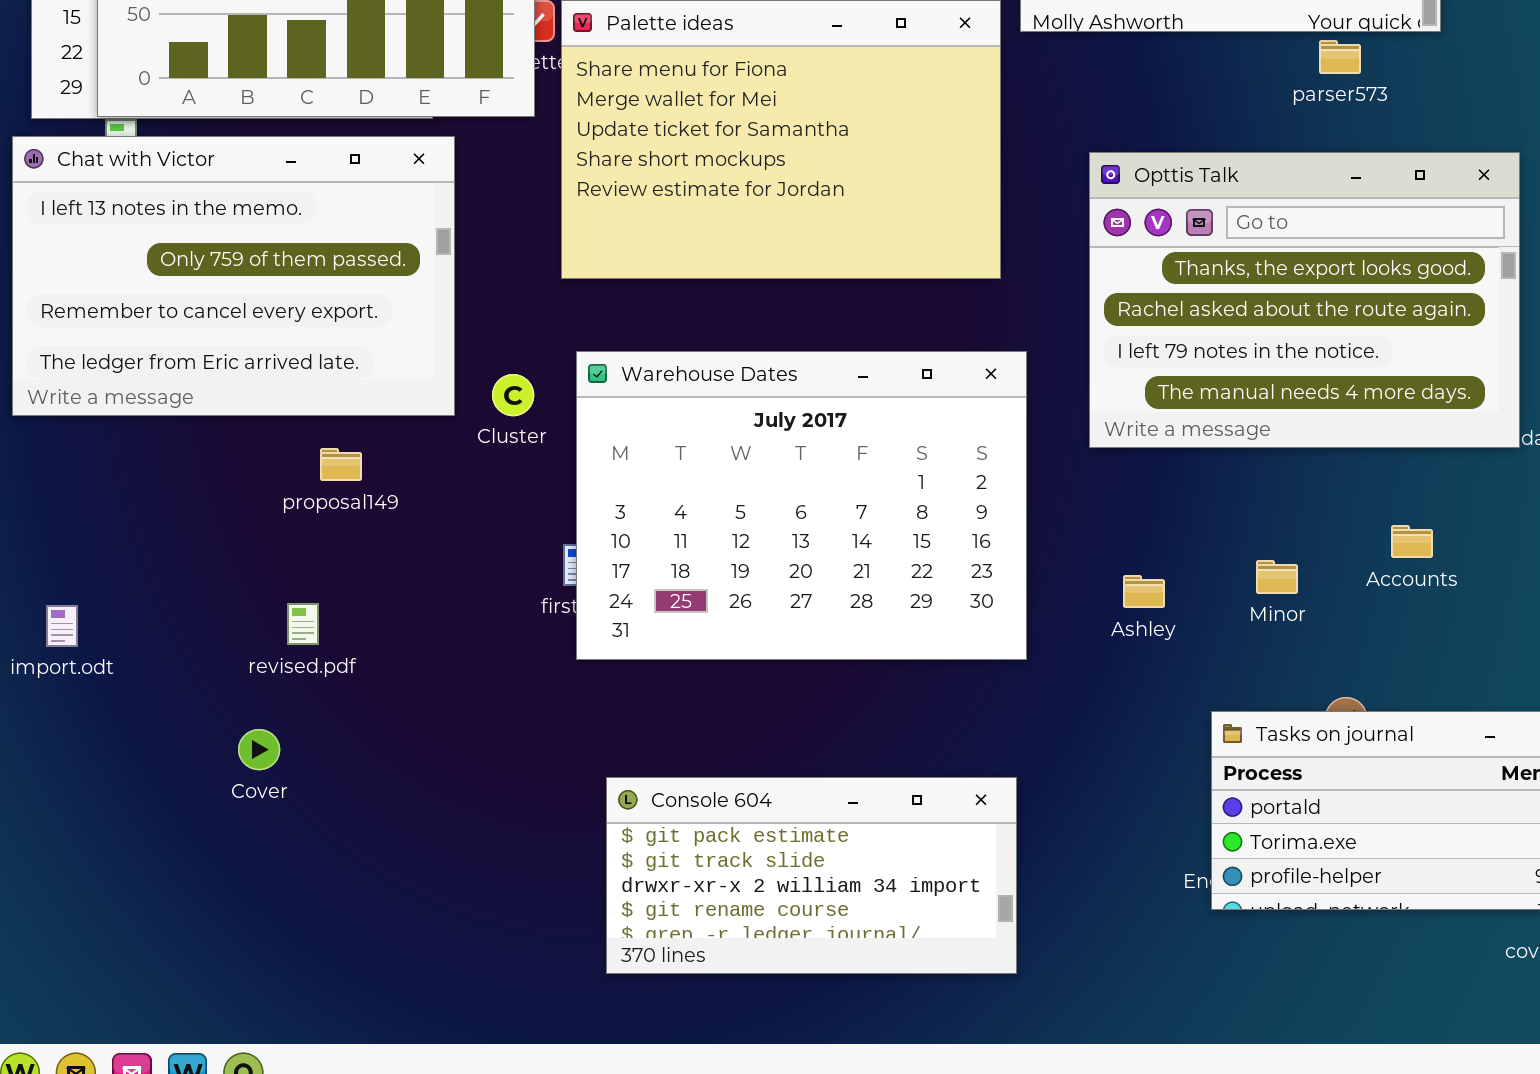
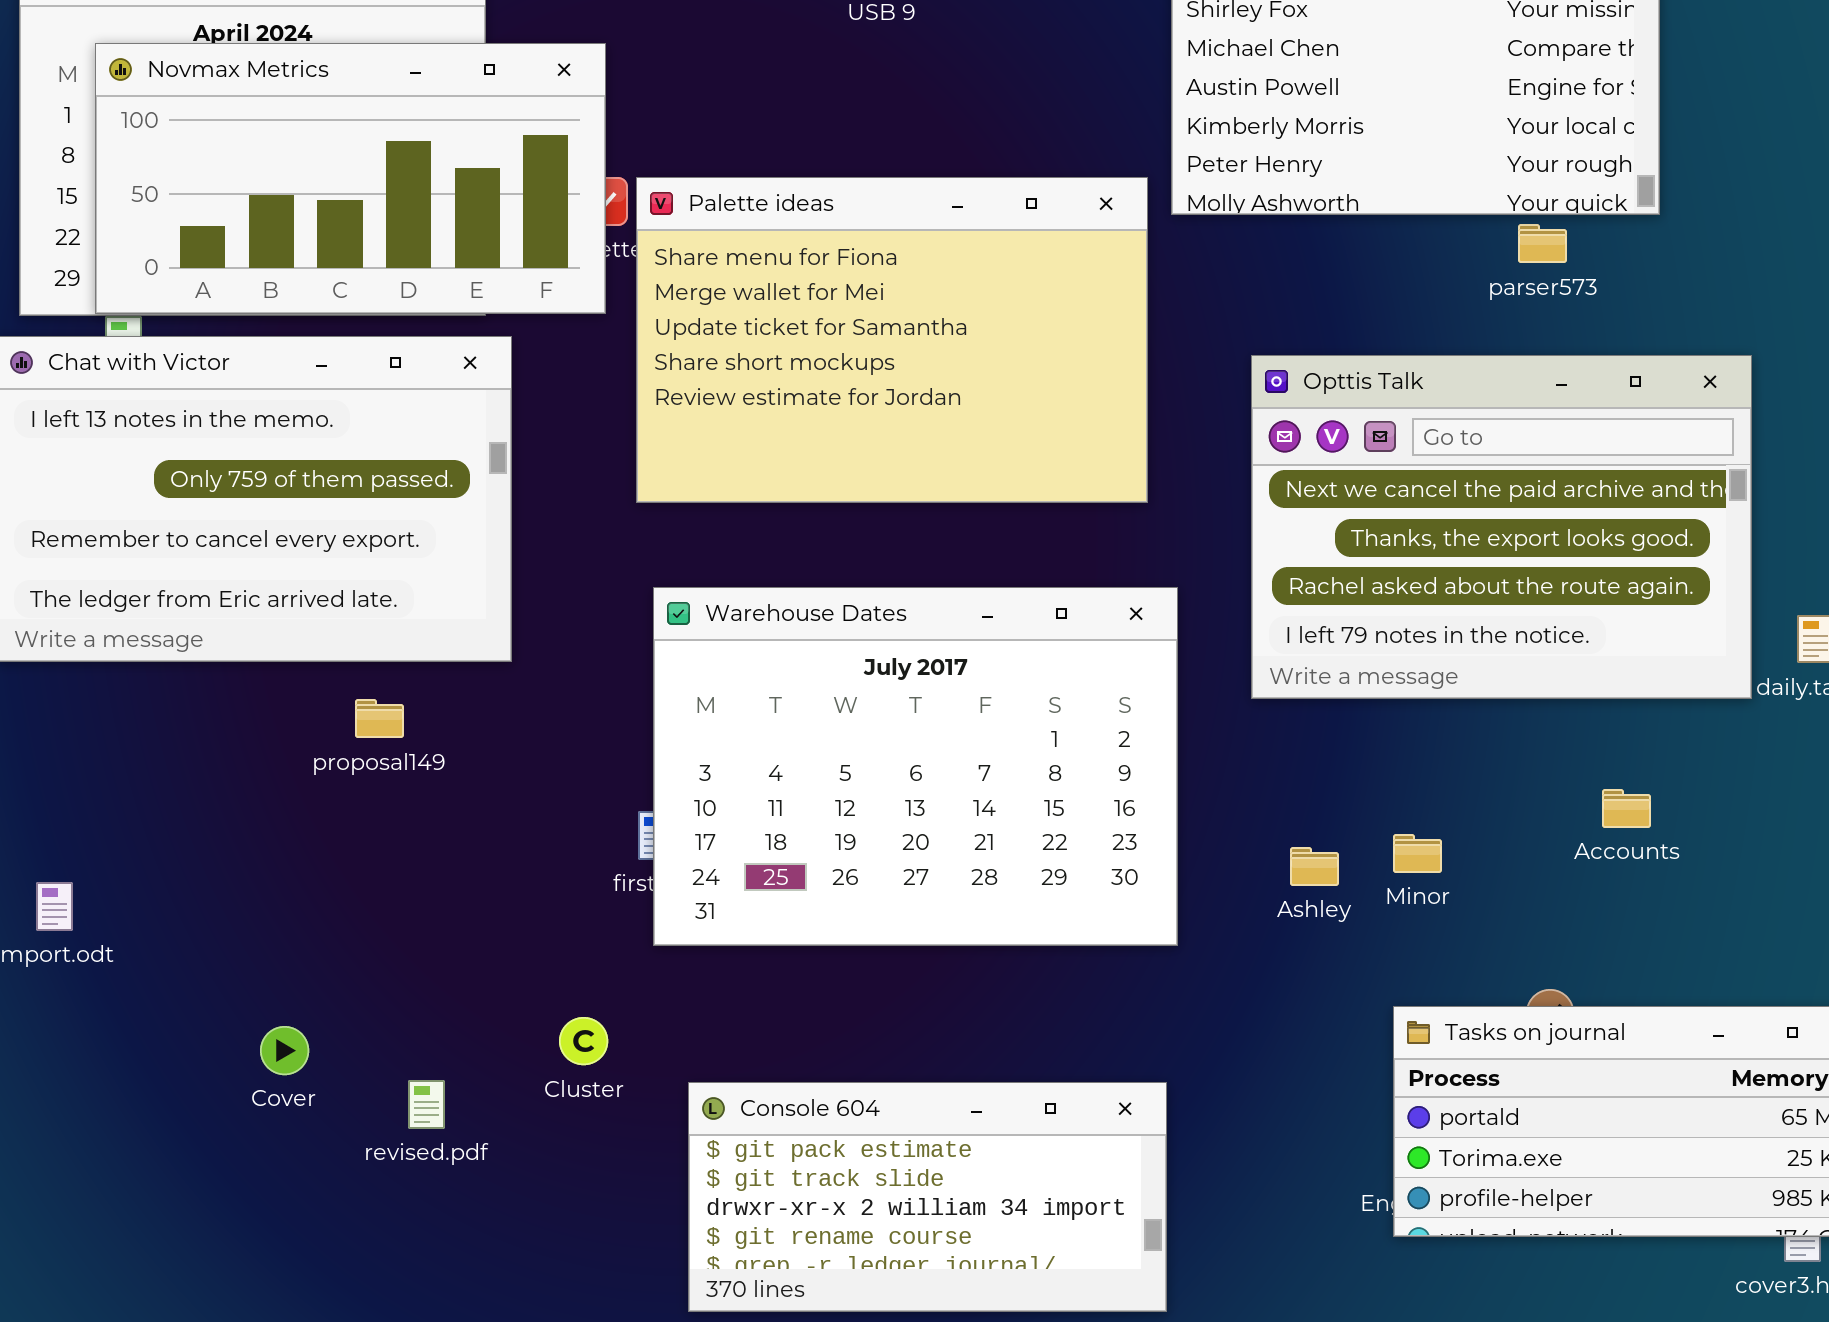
Opttis Talk: [1089,152,1520,448] -> [1251,355,1752,699], scrolled up 1 row
Cluster: [492,374,534,416] -> [559,1017,608,1065], moved
Minor: [1256,560,1298,594] -> [1393,834,1442,873], moved
revised.pdf: [287,603,319,645] -> [408,1080,445,1129], moved

